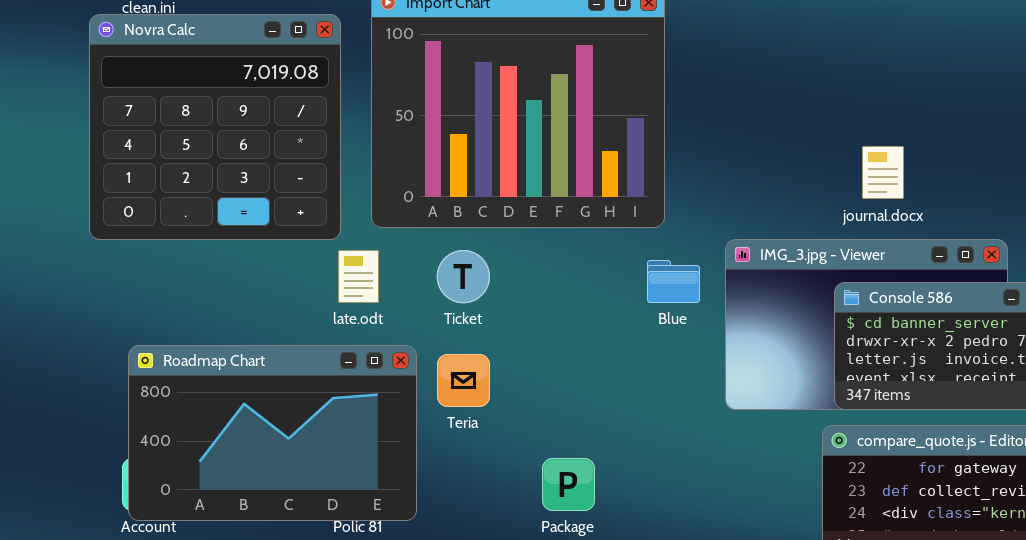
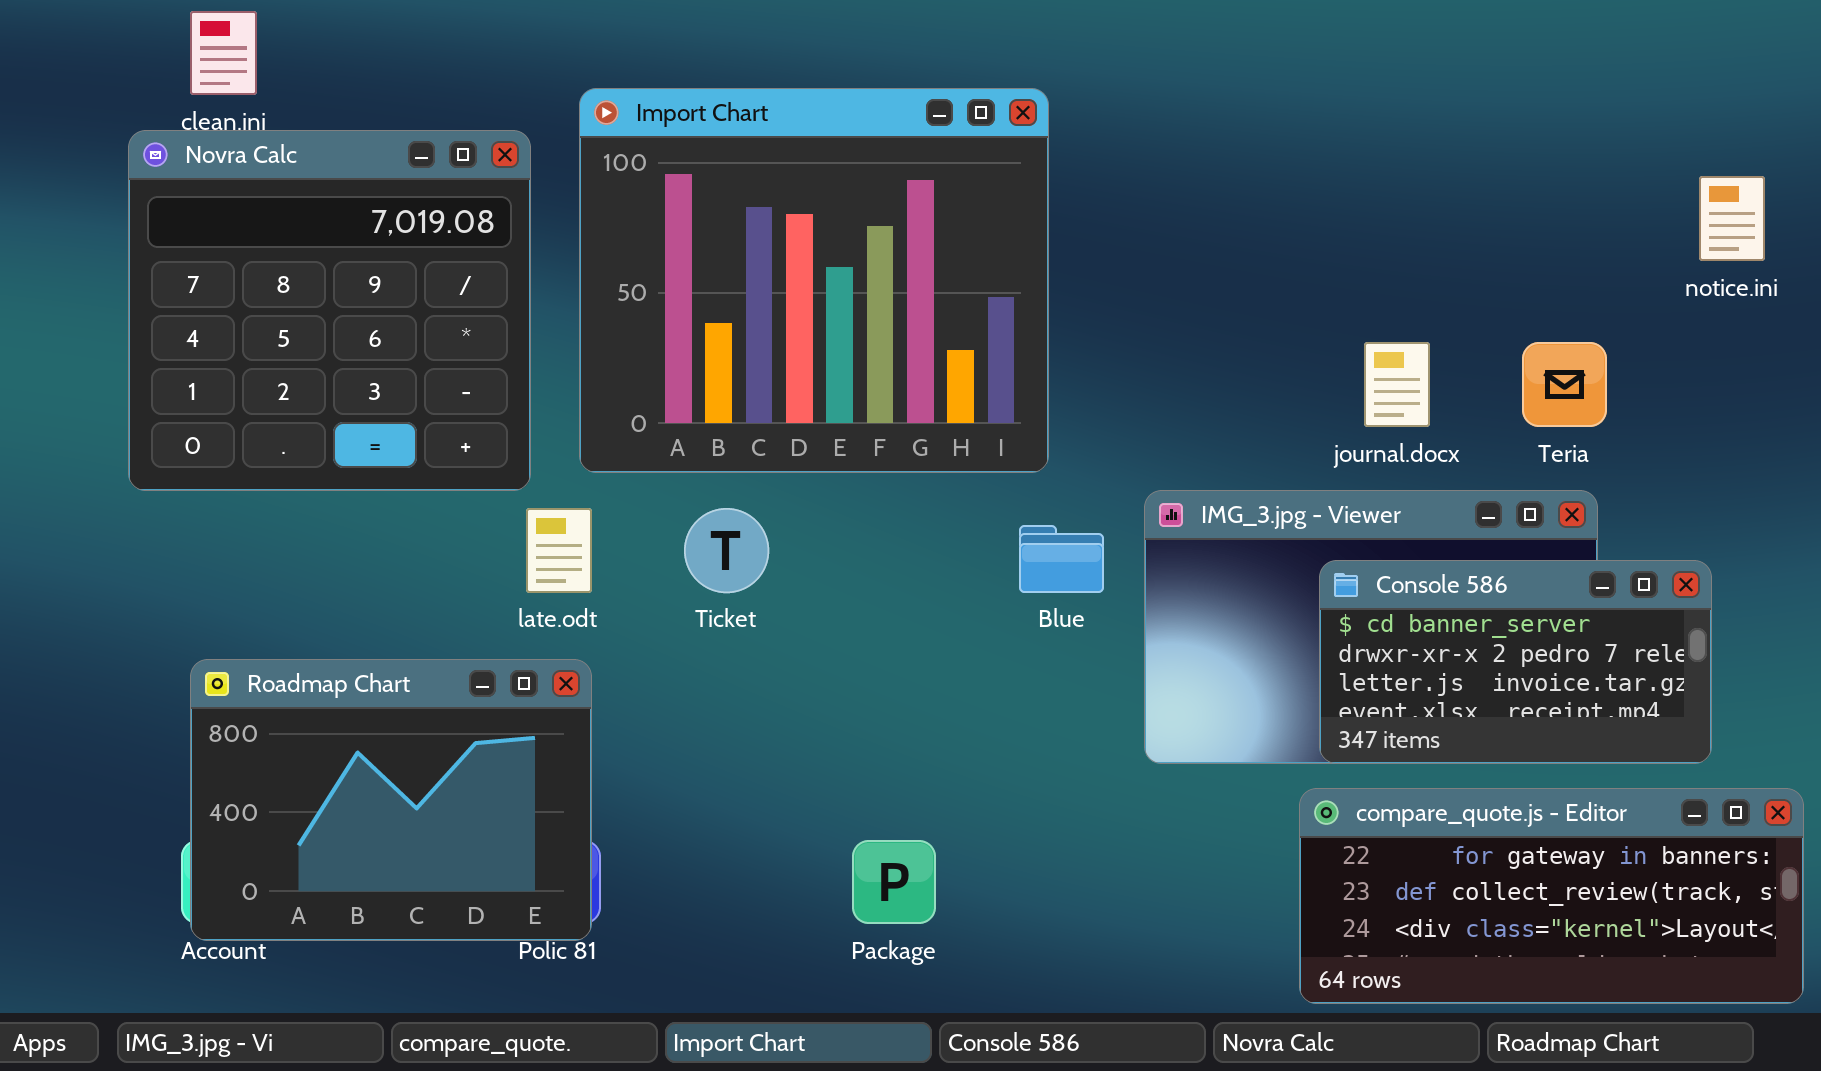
Roadmap Chart: [128,345,417,521] -> [190,659,592,941], resized
Teria: [437,354,490,407] -> [1522,342,1607,427], moved

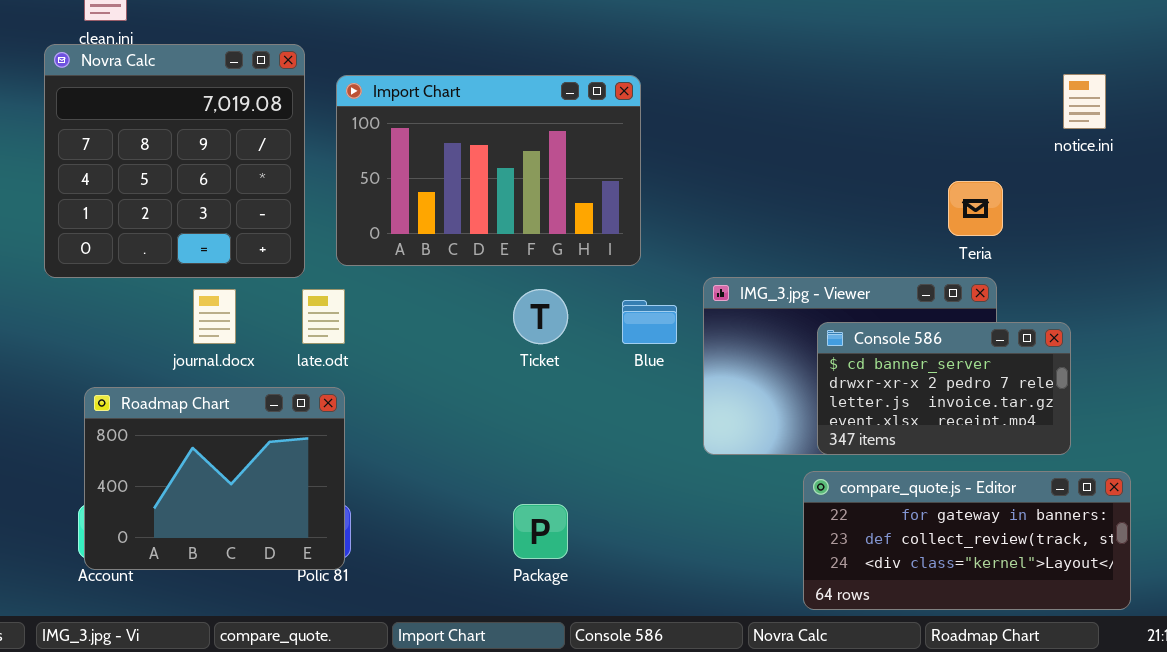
Import Chart: [579,88,1049,473] -> [336,75,641,266], resized
journal.docx: [1364,342,1430,427] -> [193,289,236,344], moved
Ticket: [684,508,769,593] -> [513,289,568,344], moved

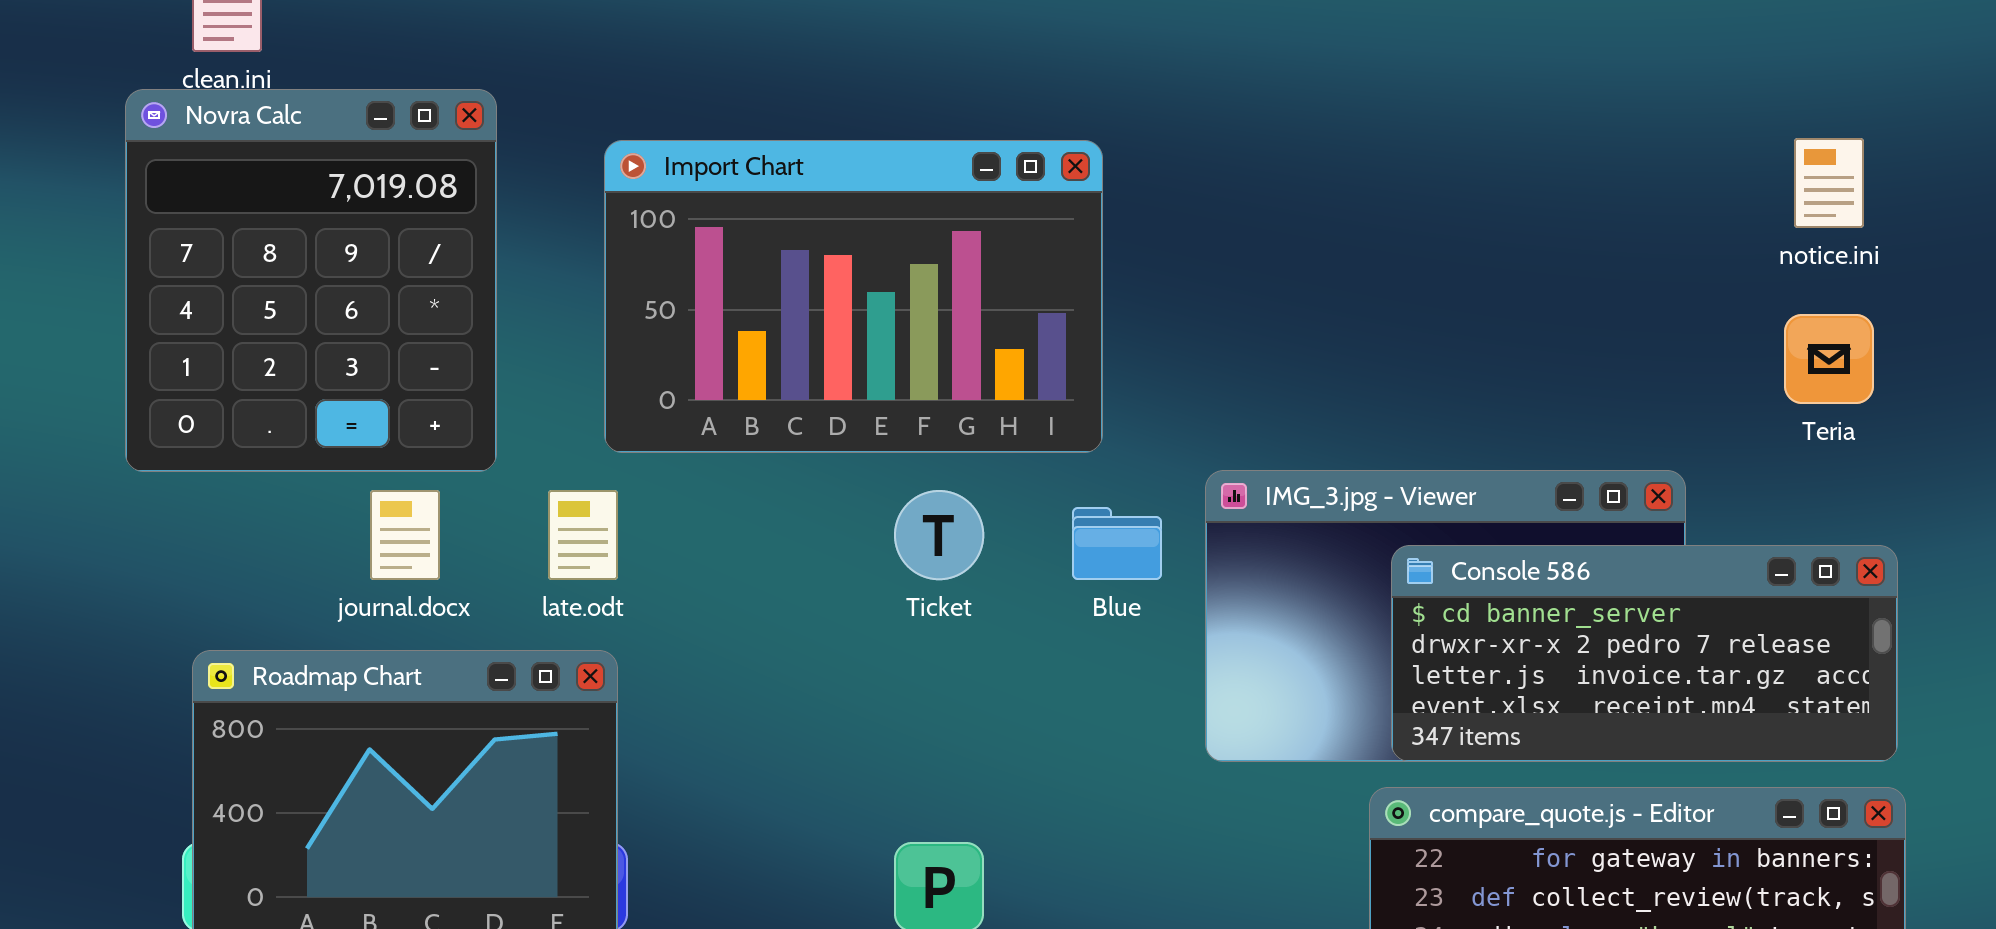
Novra Calc: [44,44,305,278] -> [125,89,497,472], resized
Teria: [948,181,1003,236] -> [1784,314,1874,404], moved
Console 586: [817,322,1071,455] -> [1391,545,1898,762], resized

